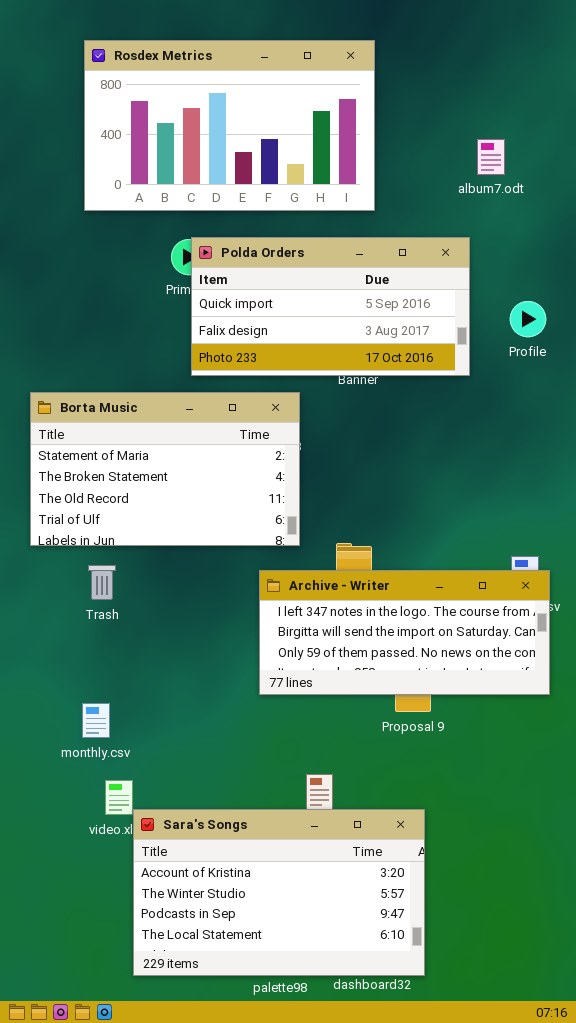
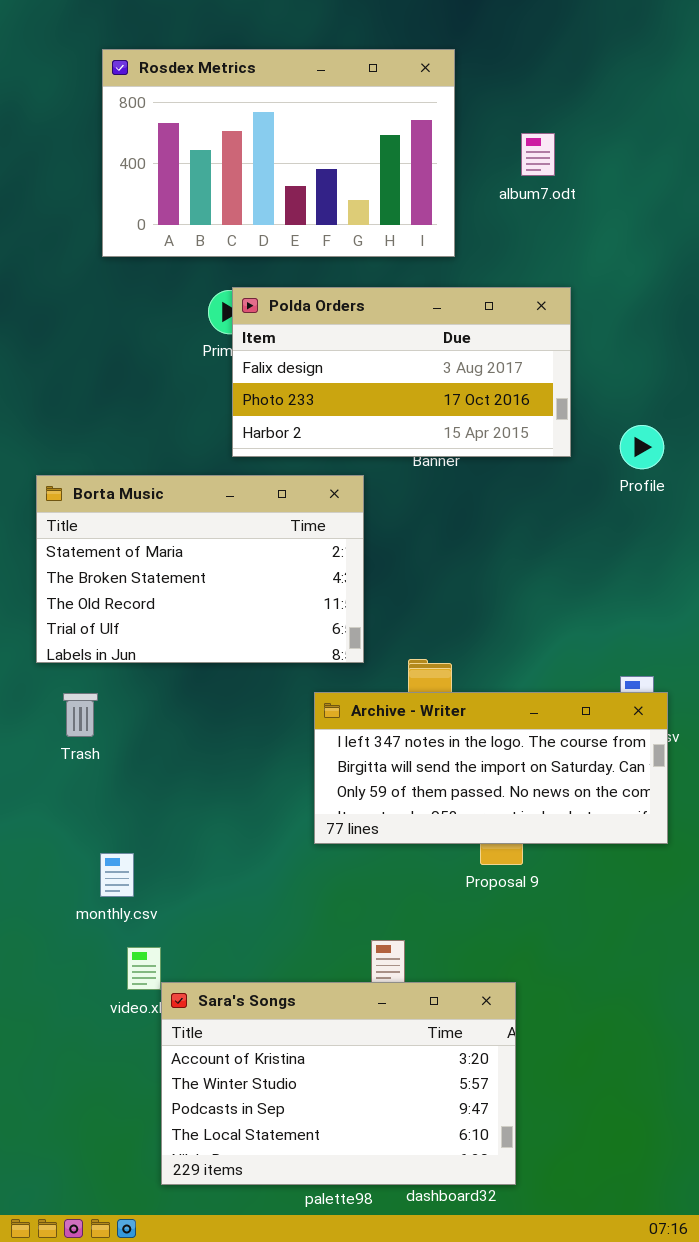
album7.odt: [477,139,505,175] -> [521,133,555,176], moved
Polda Orders: [191,237,470,376] -> [232,287,571,457], scrolled down 1 row
Profile: [510,301,546,337] -> [620,425,664,469], moved
Trash: [88,565,116,600] -> [63,693,98,737], moved

